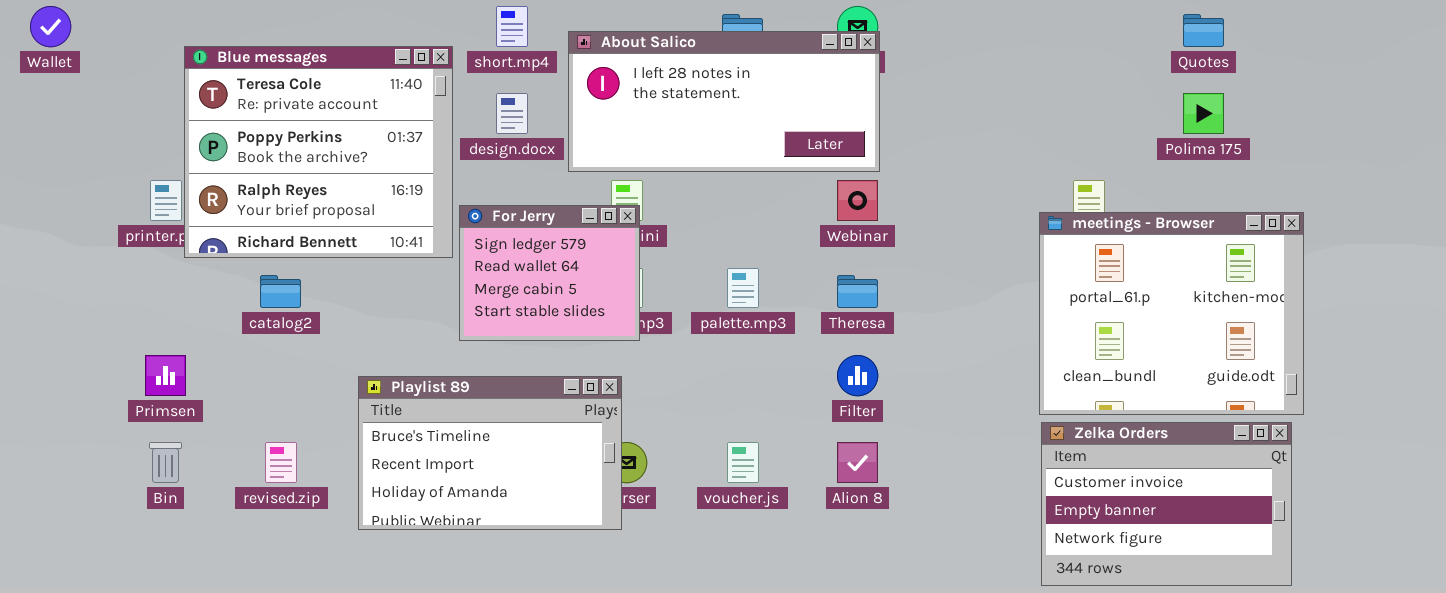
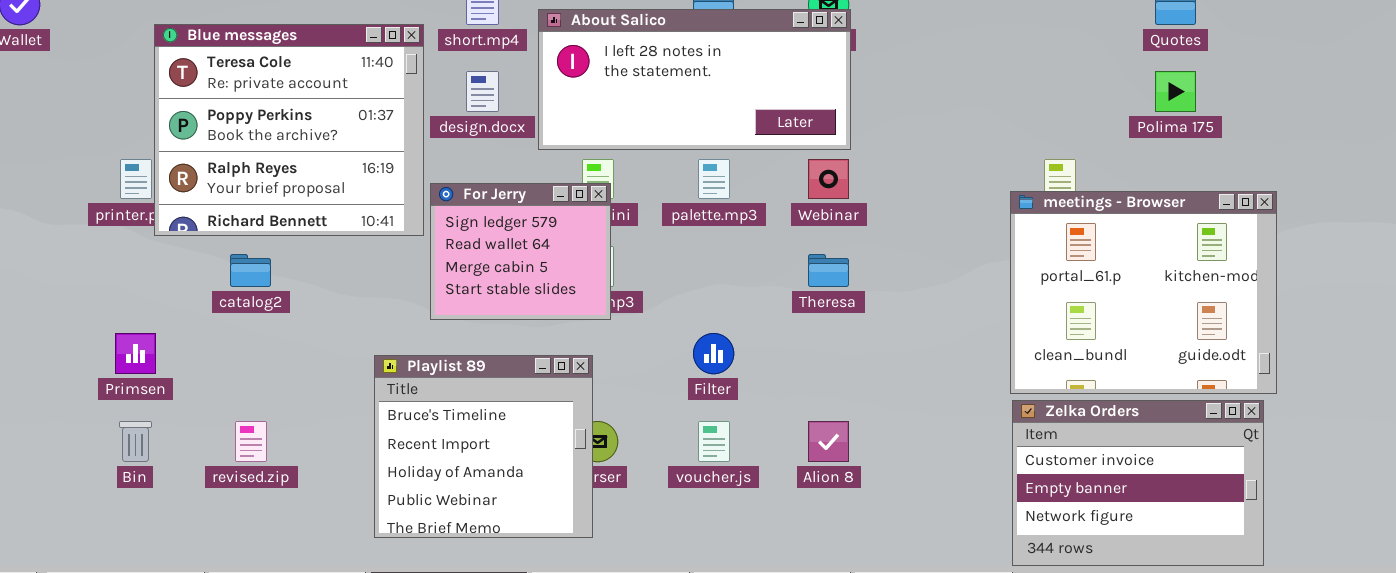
palette.mp3: [727,268,759,308] -> [698,159,730,199], moved
Filter: [837,355,878,396] -> [693,333,734,374], moved
Playlist 89: [358,376,622,530] -> [374,355,593,538], resized

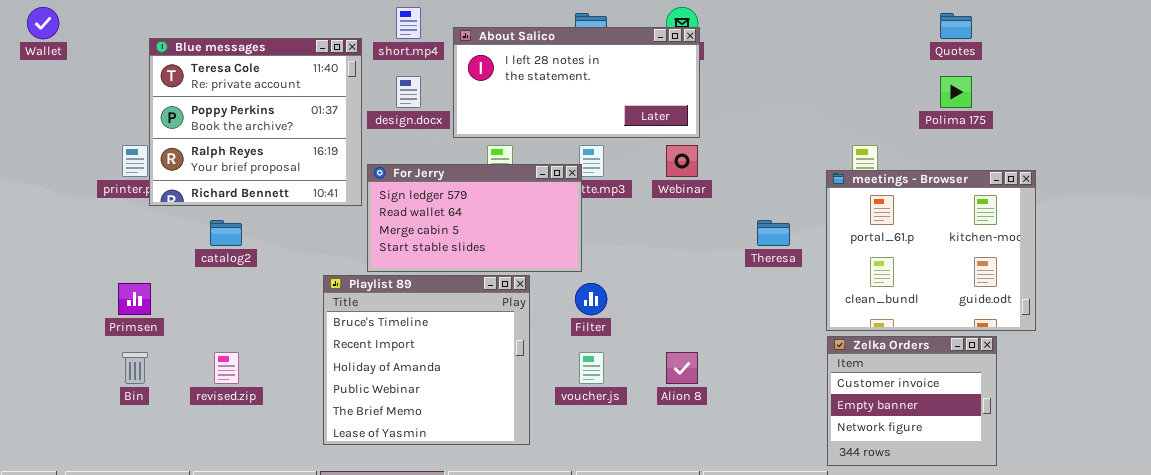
For Jerry: [430,183,611,320] -> [367,164,582,272], resized
Theresa: [808,254,849,287] -> [757,220,790,246], moved
Playlist 89: [374,355,593,538] -> [323,275,530,445], resized
Zelka Orders: [1012,400,1264,566] -> [827,336,997,466], resized

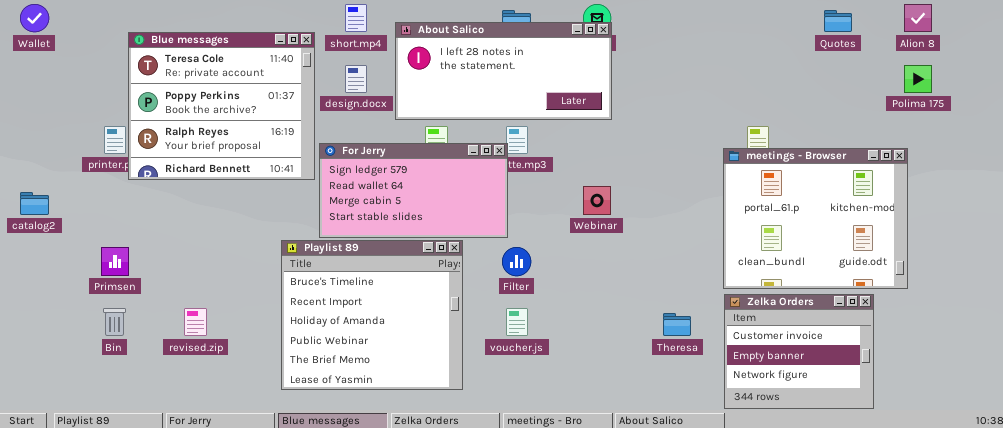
Polima 175: [940,76,972,108] -> [904,65,932,93], moved
Webinar: [666,145,698,177] -> [583,186,611,215], moved
catalog2: [210,220,242,246] -> [20,192,49,215], moved
Theresa: [757,220,790,246] -> [663,313,691,336], moved
Alion 8: [666,352,698,384] -> [904,4,932,32], moved

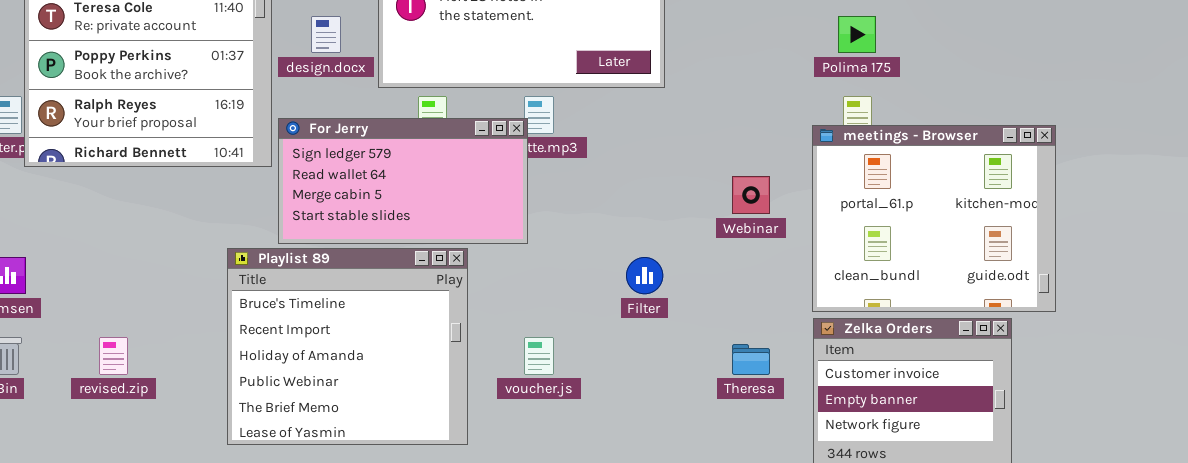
Polima 175: [904,65,932,93] -> [838,16,876,53], moved
Webinar: [583,186,611,215] -> [732,176,770,214], moved
Filter: [502,247,531,276] -> [626,257,663,294], moved

